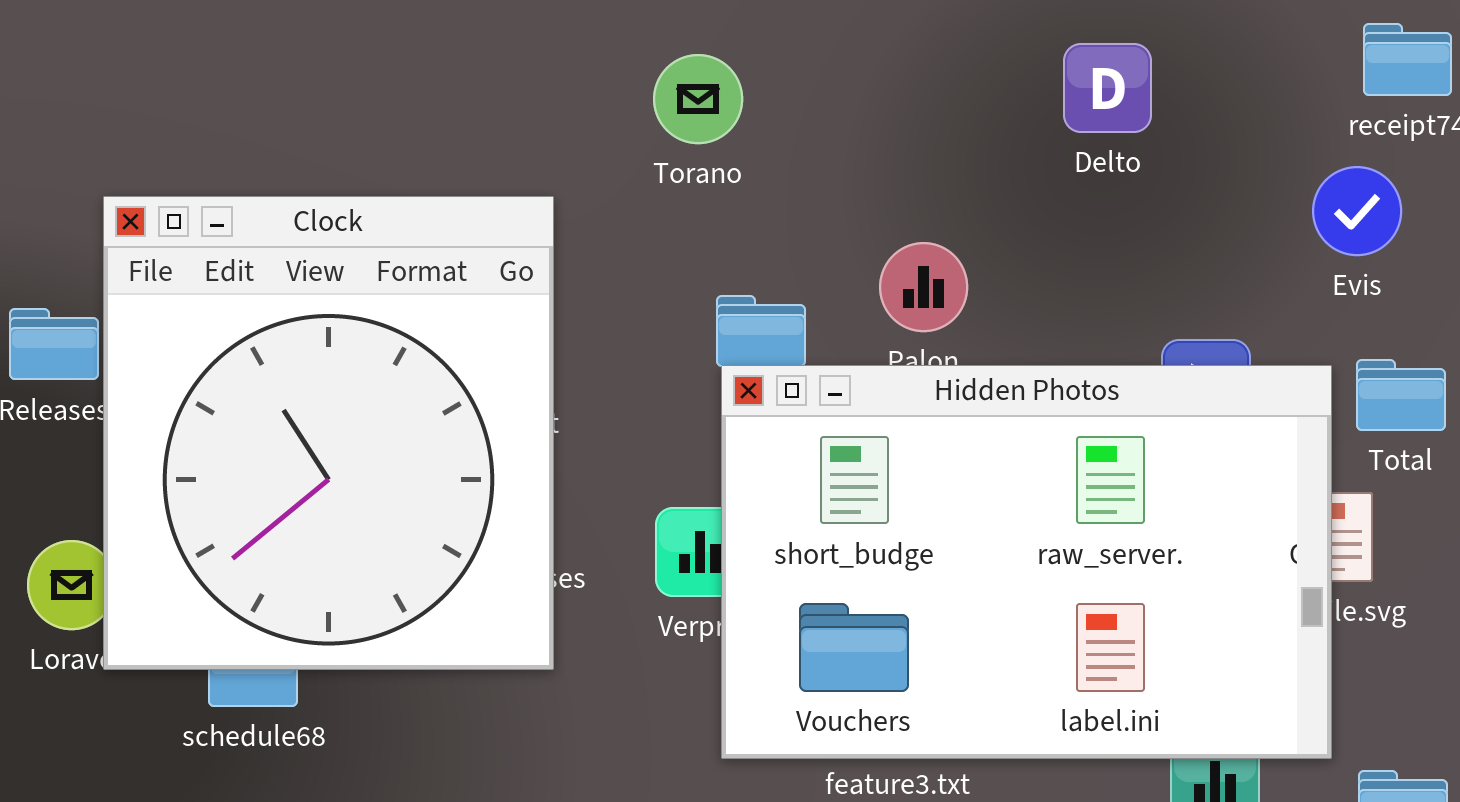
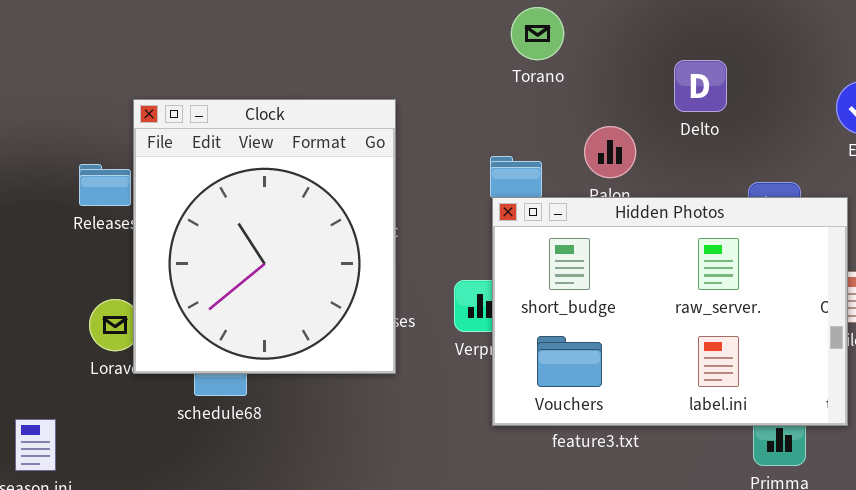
Delto: [1063,43,1152,133] -> [674,60,727,112], moved
Torano: [653,54,743,144] -> [511,7,564,60], moved

